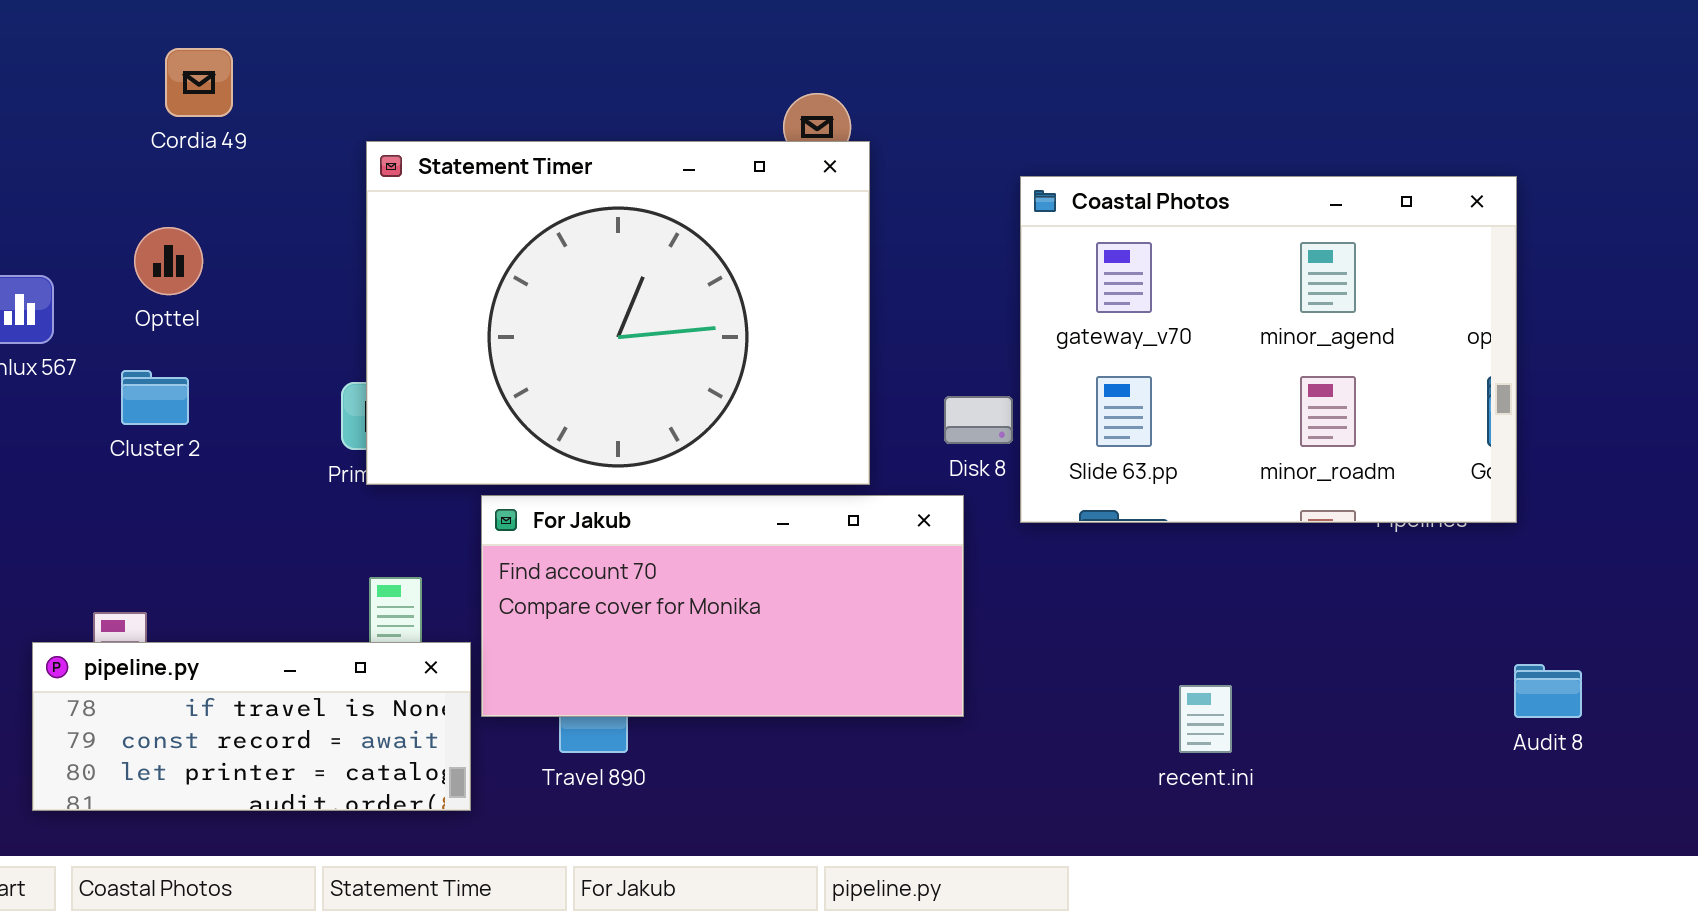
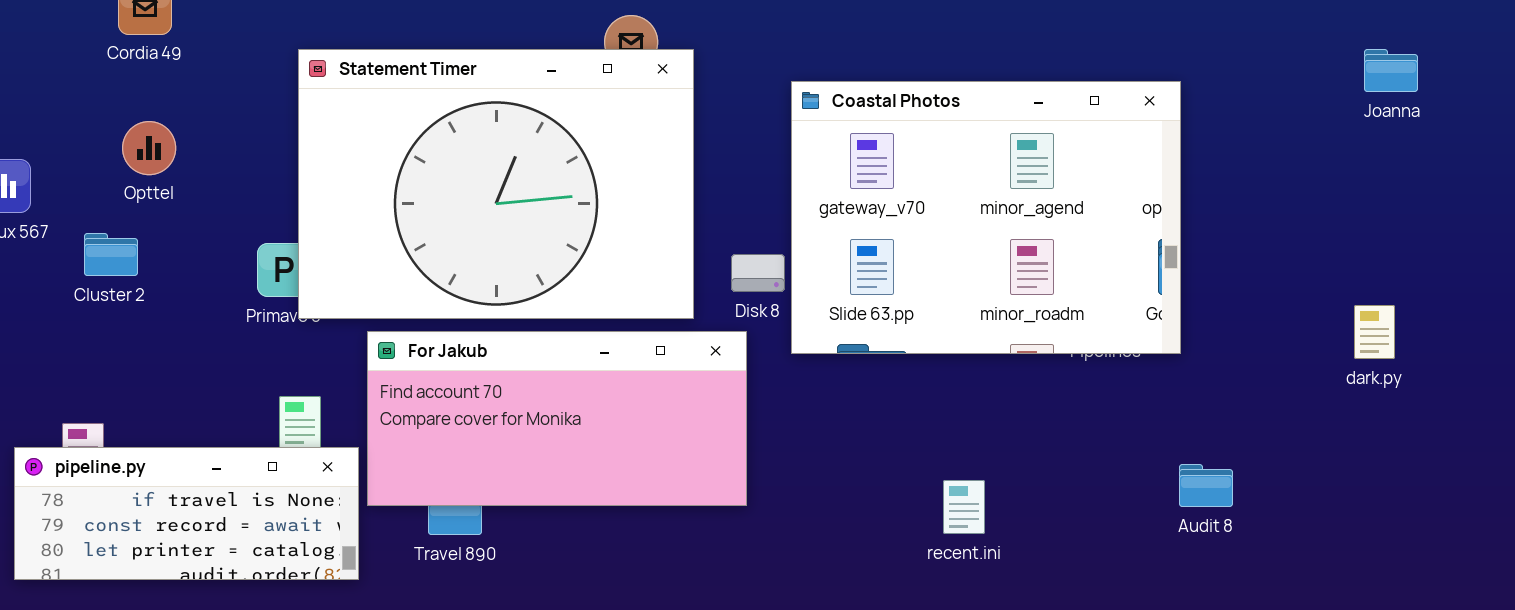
Statement Timer: [366,141,870,485] -> [298,49,694,319], moved
Opttel: [134,227,203,295] -> [122,121,176,175], moved
recent.ini: [1179,685,1232,753] -> [943,480,985,534], moved

